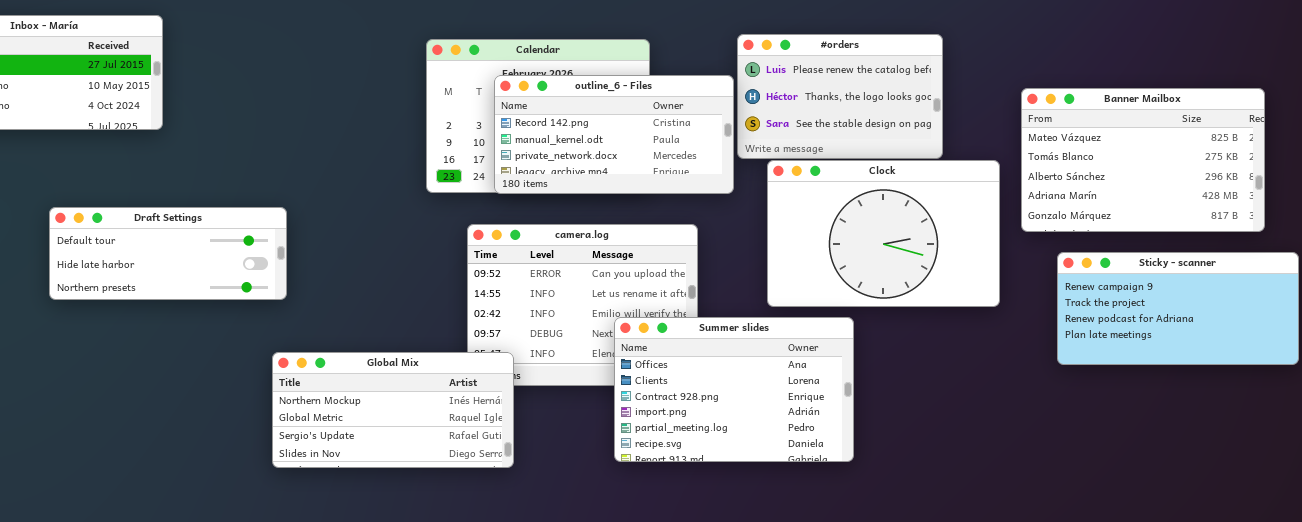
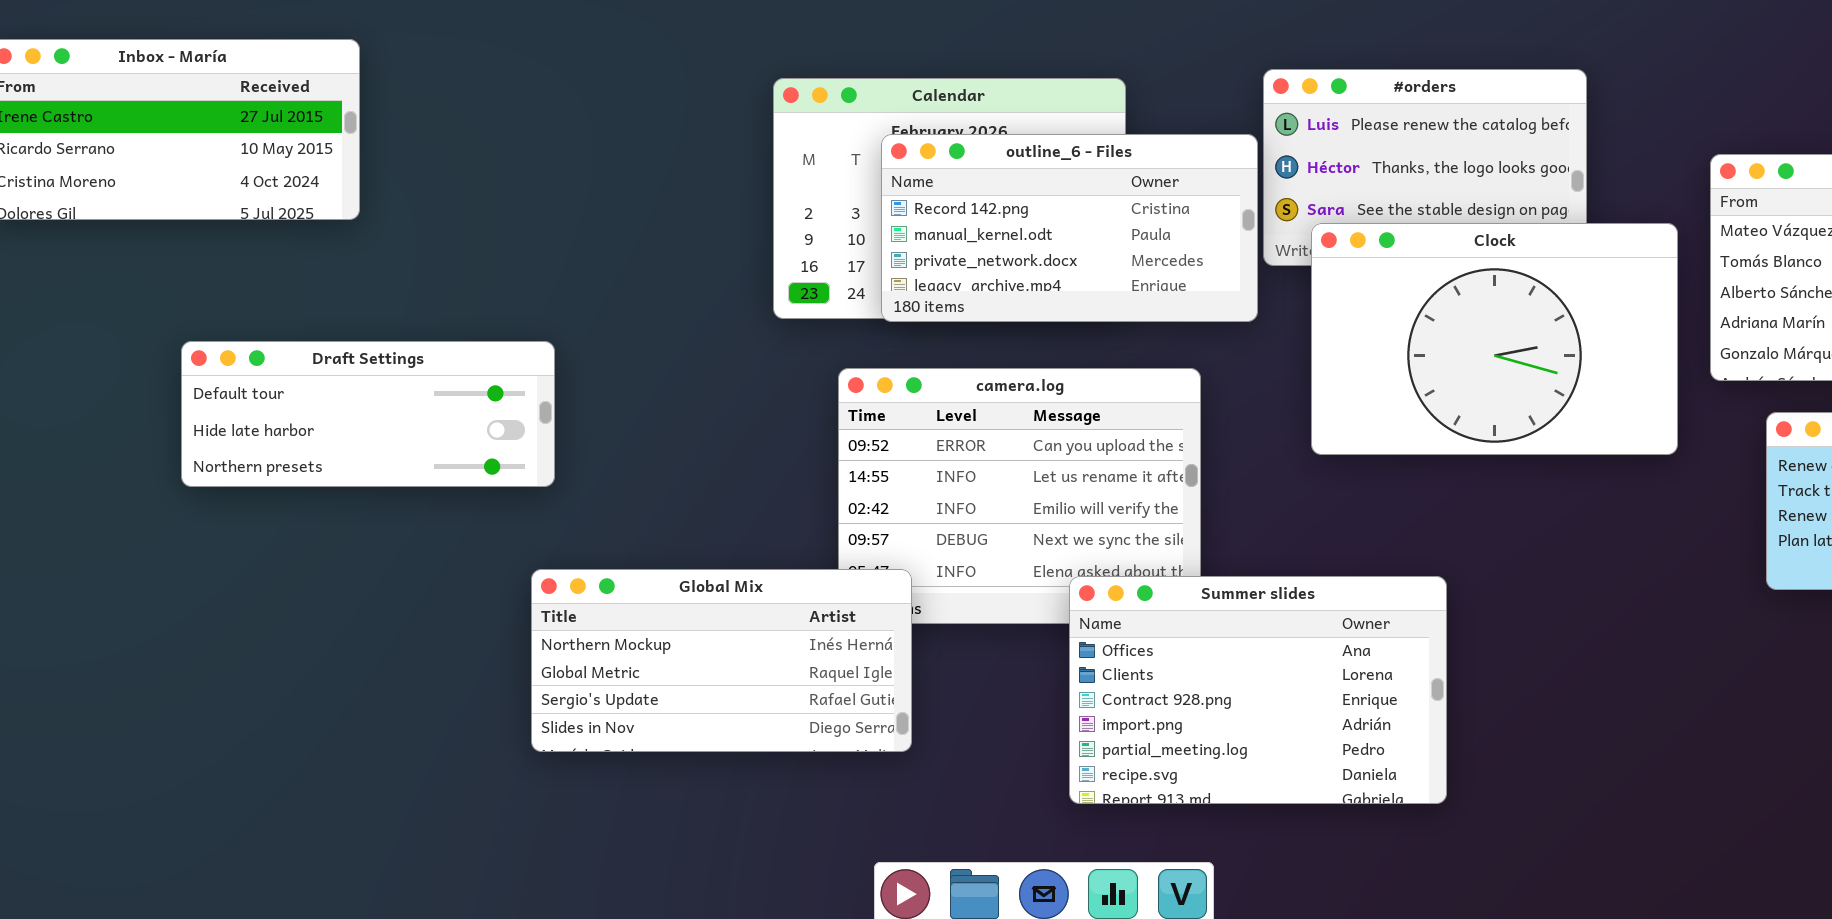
Clock: [767,160,1000,307] -> [1311,223,1678,455], moved
Summer slides: [614,317,854,462] -> [1069,576,1447,804], moved

